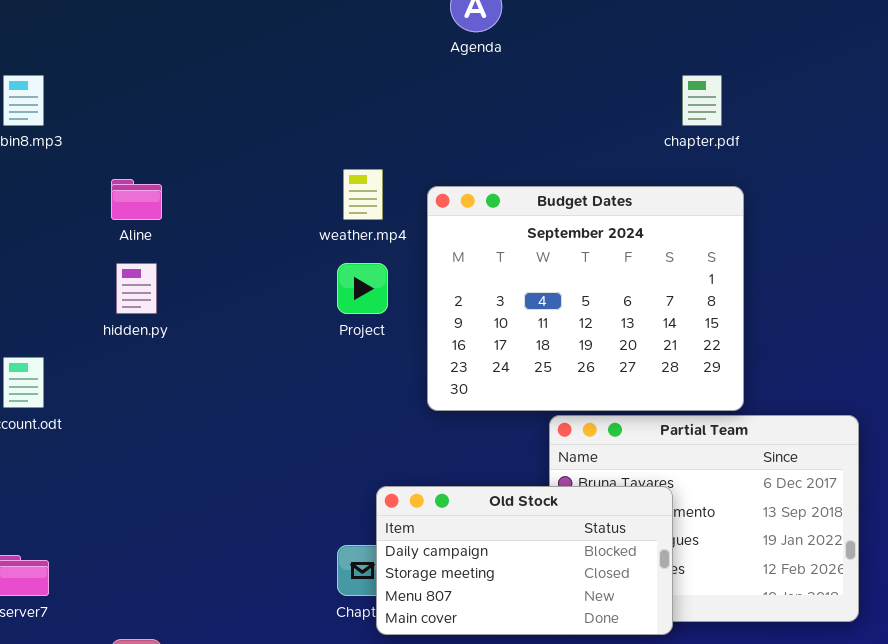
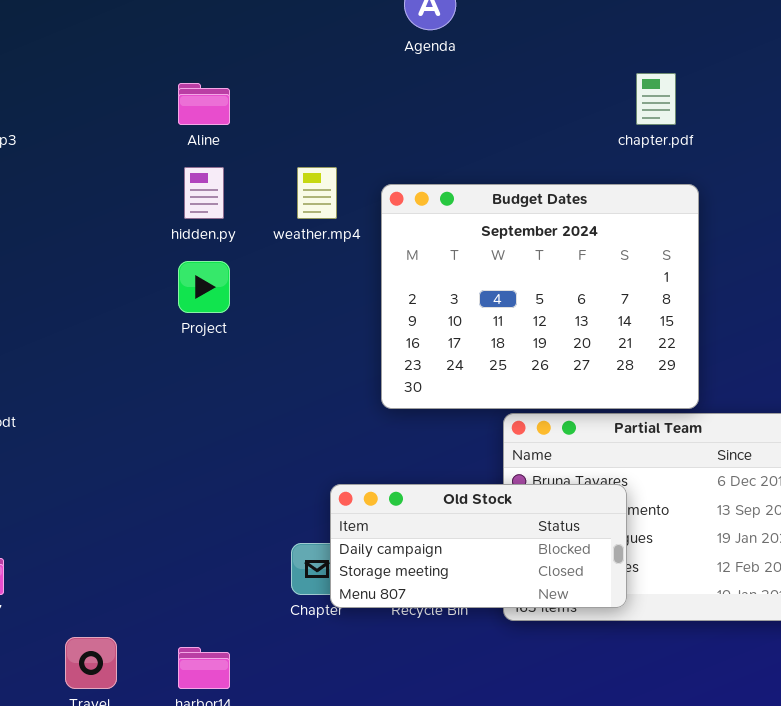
Aline: [111,179,162,220] -> [178,83,230,125], moved
hidden.py: [116,263,157,314] -> [184,167,224,219], moved
Project: [337,263,388,314] -> [178,261,230,313], moved
Old Stock: [376,486,673,635] -> [330,484,627,608], resized

